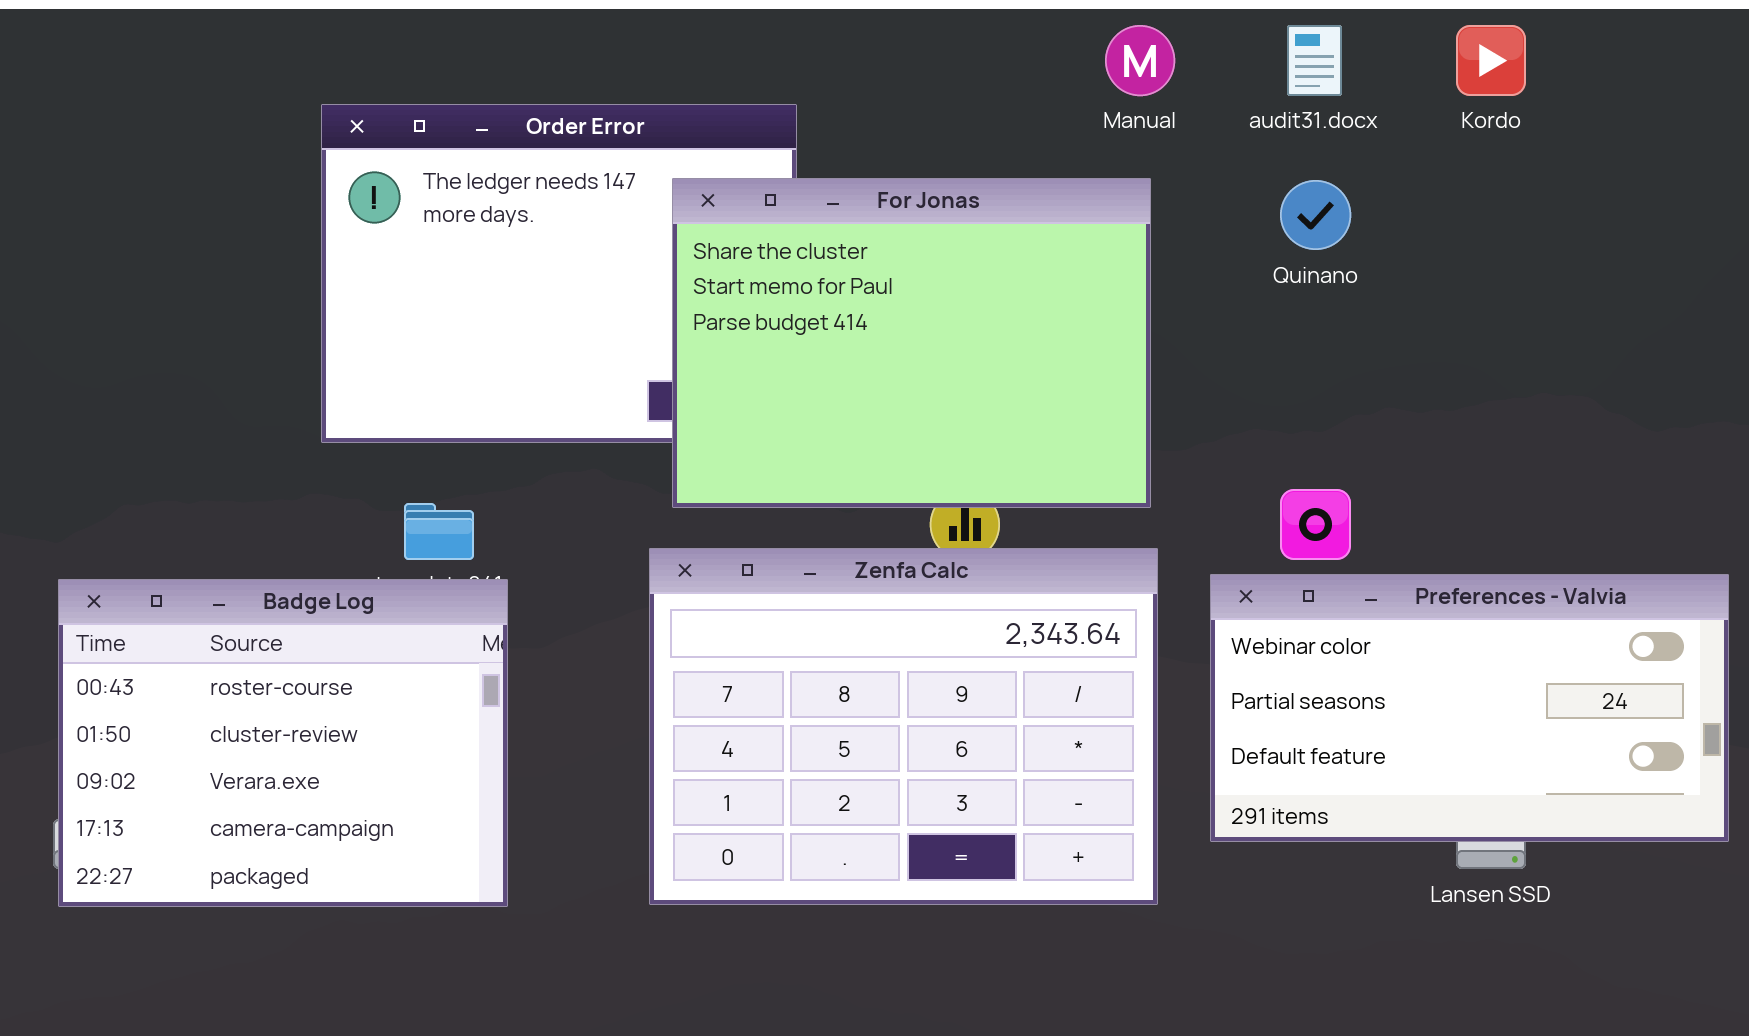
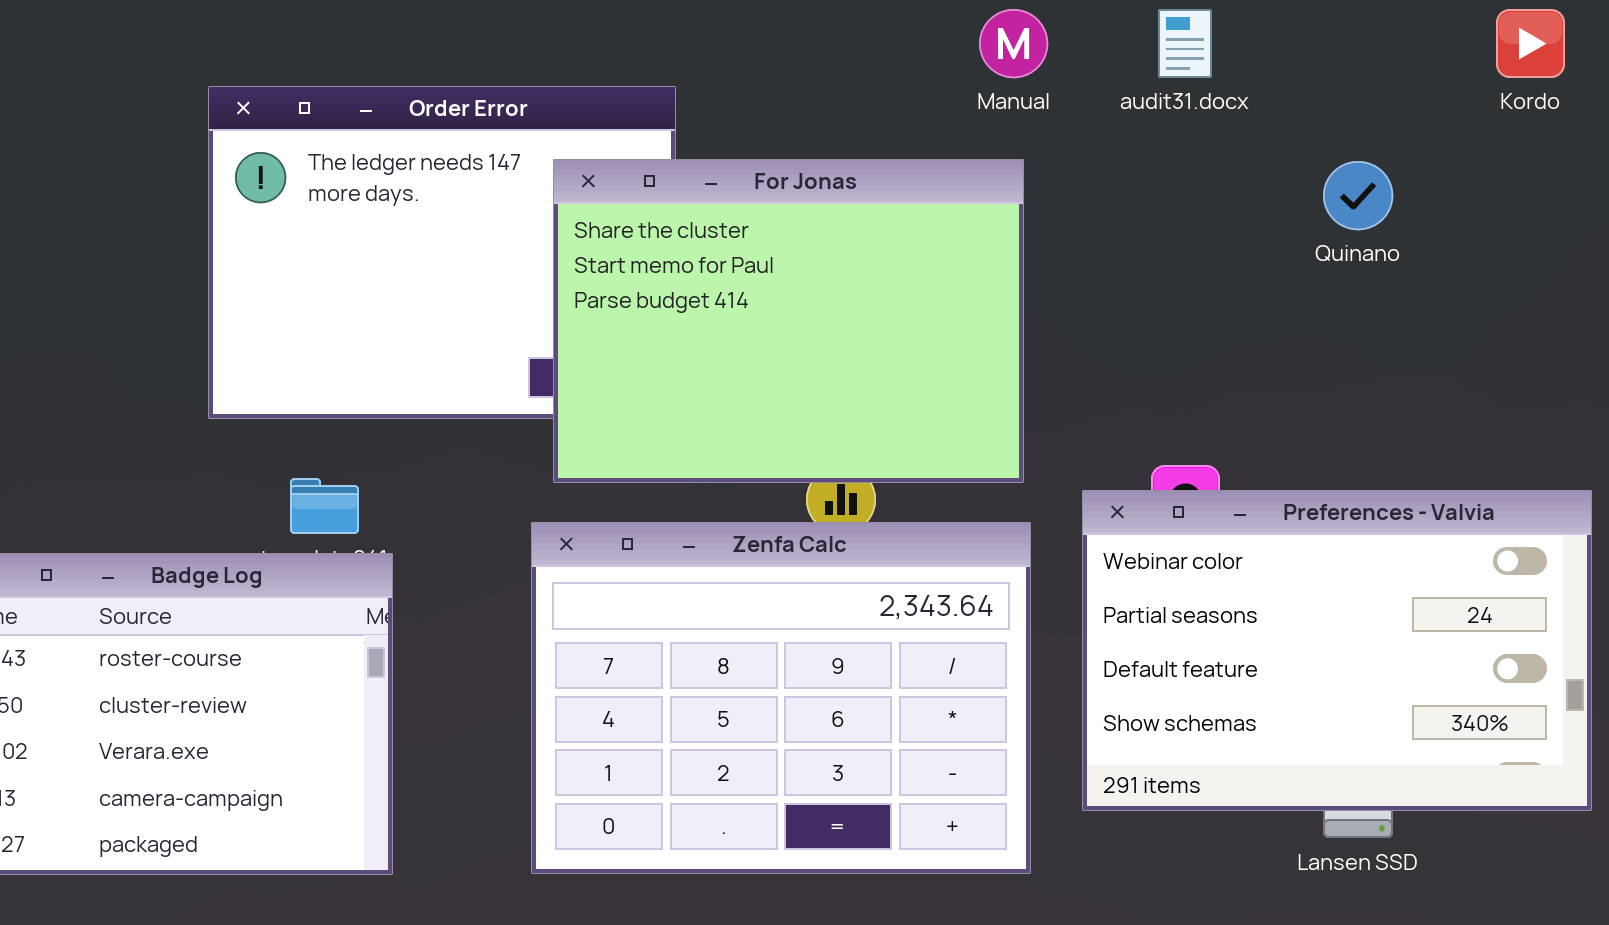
Kordo: [1456,25,1526,96] -> [1496,9,1565,78], moved
Quinano: [1280,180,1351,250] -> [1323,161,1393,230], moved
Preferences - Valvia: [1210,574,1729,842] -> [1082,490,1592,811], resized

